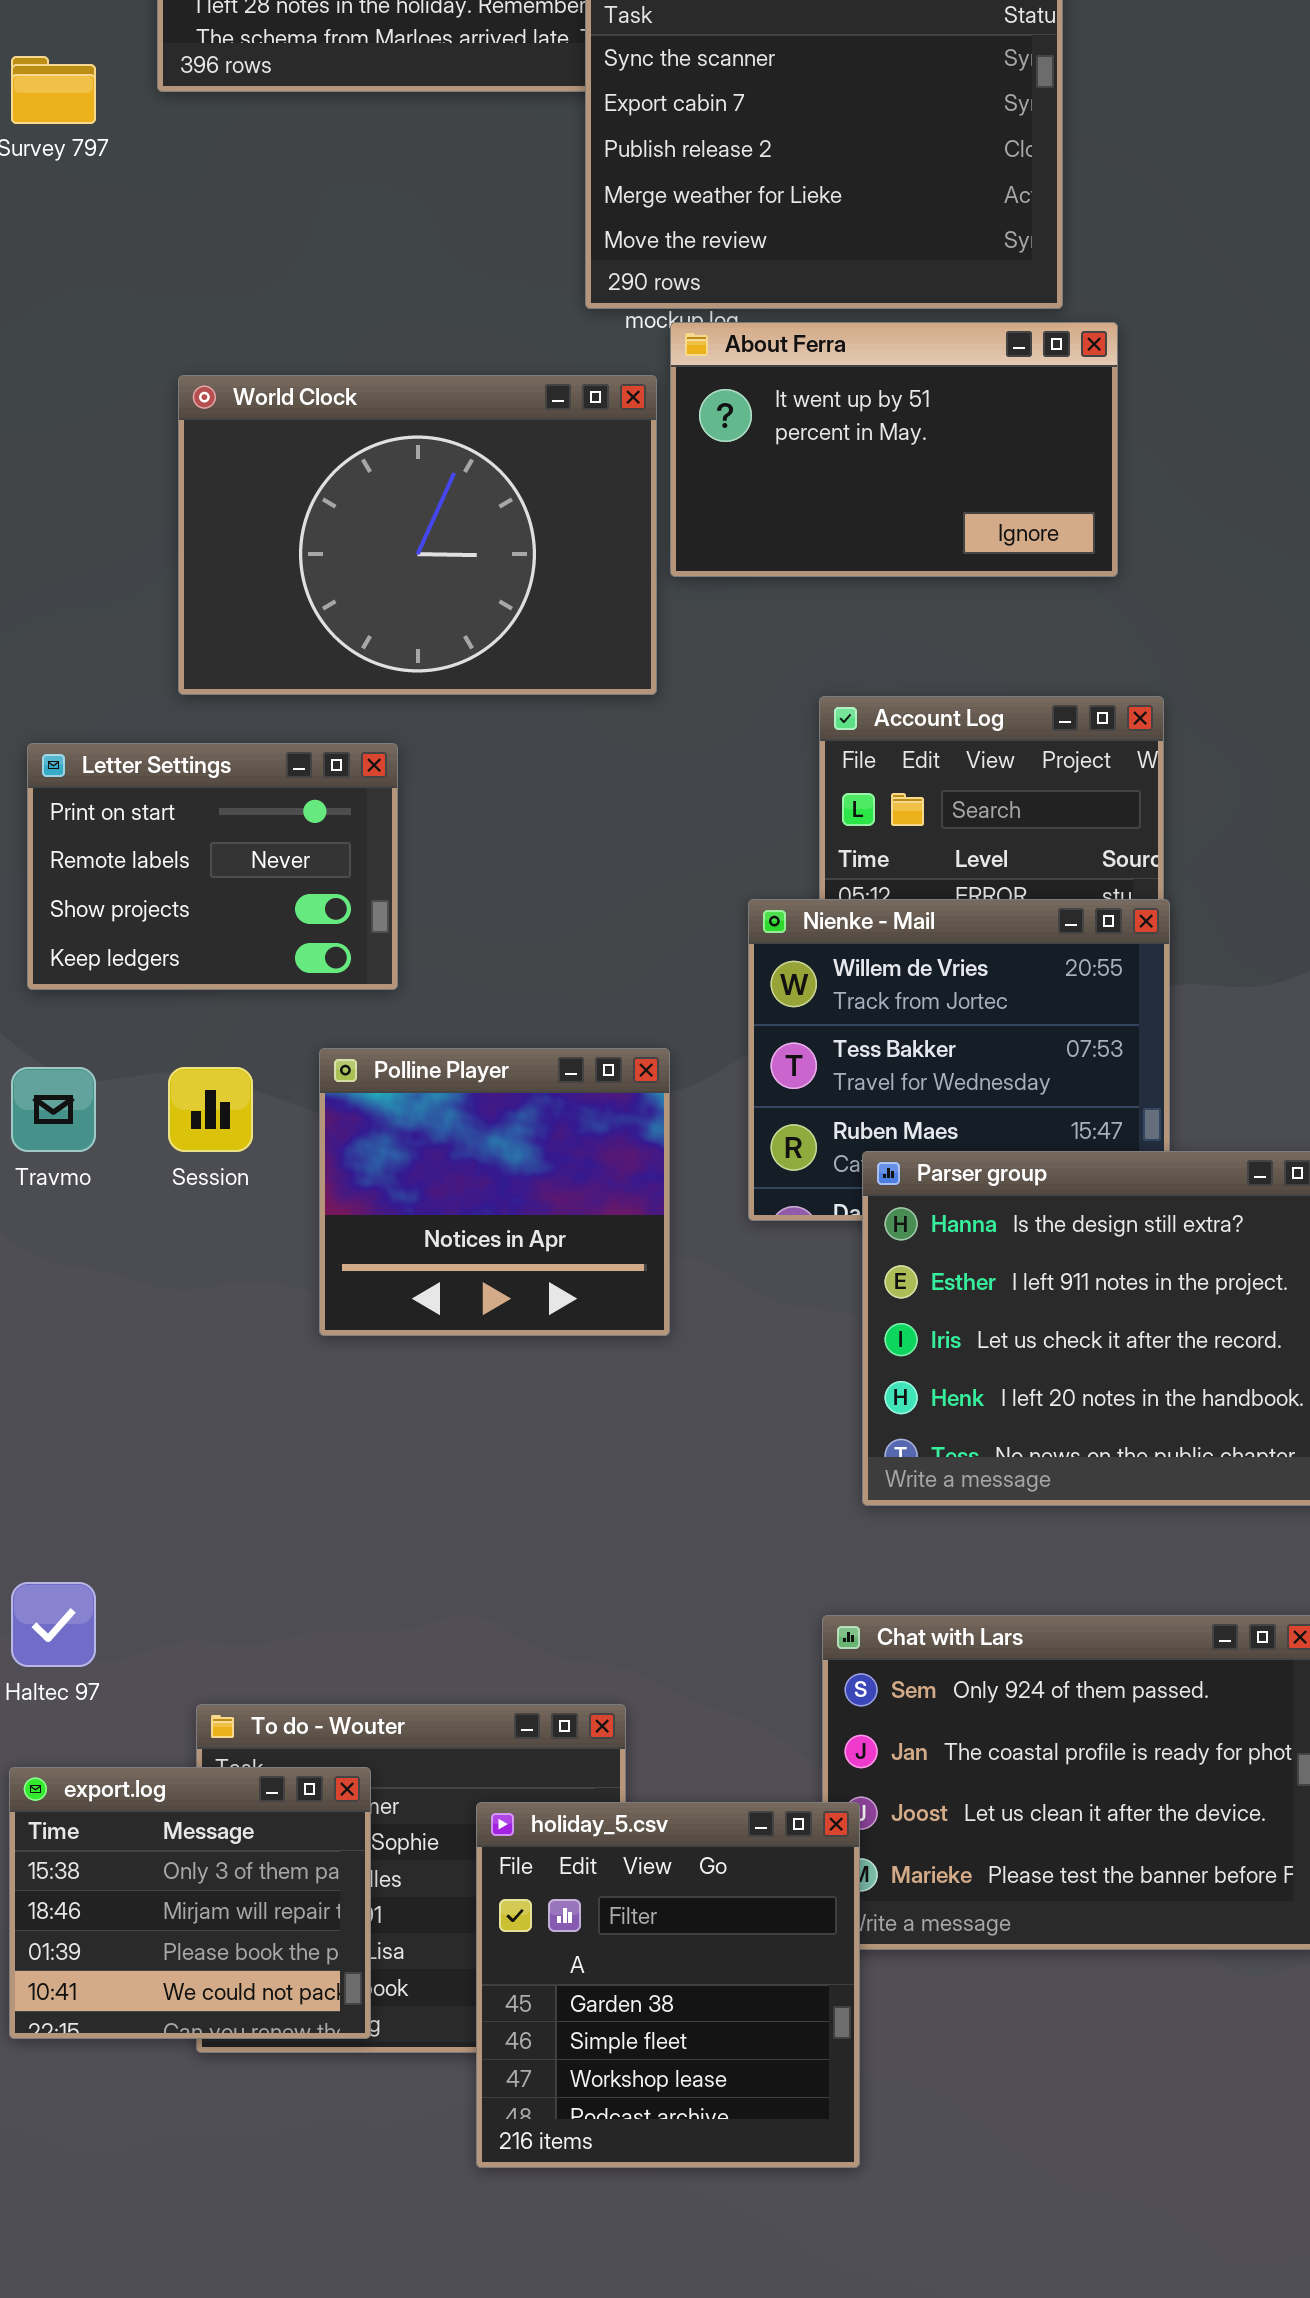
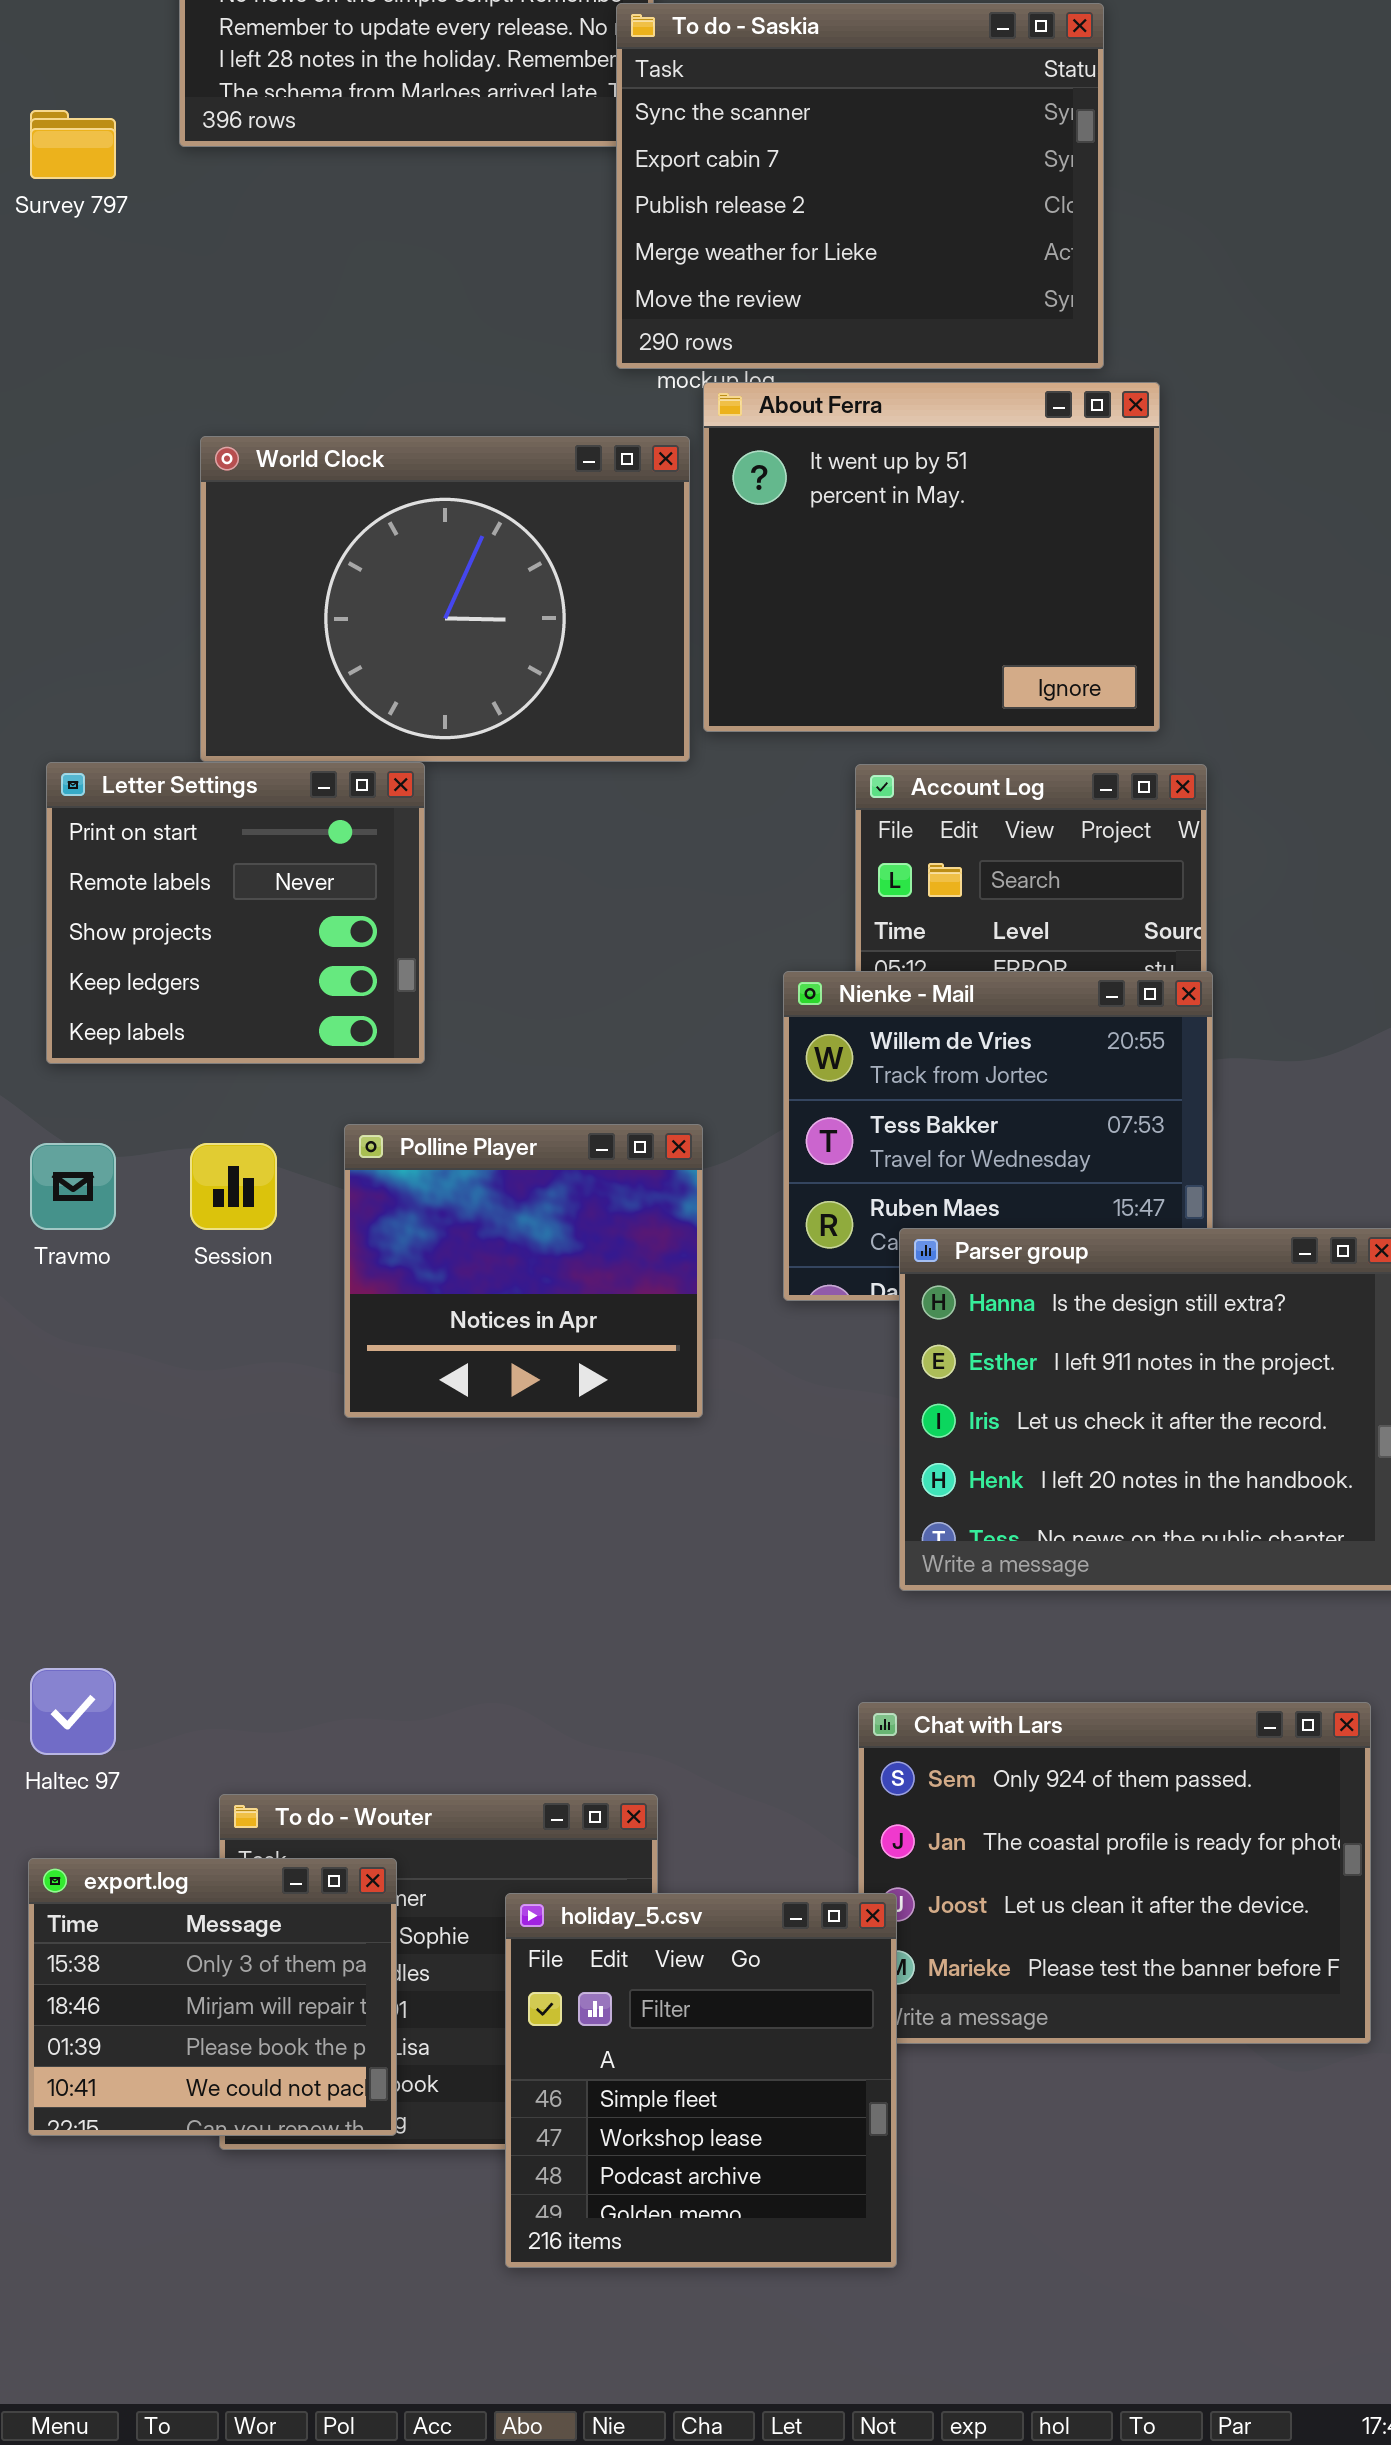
About Ferra: [670,322,1118,577] -> [703,382,1160,732], resized
Letter Settings: [27,743,398,990] -> [46,762,425,1064], resized
holiday_5.csv: [476,1802,860,2168] -> [505,1893,897,2268], scrolled down 1 row

